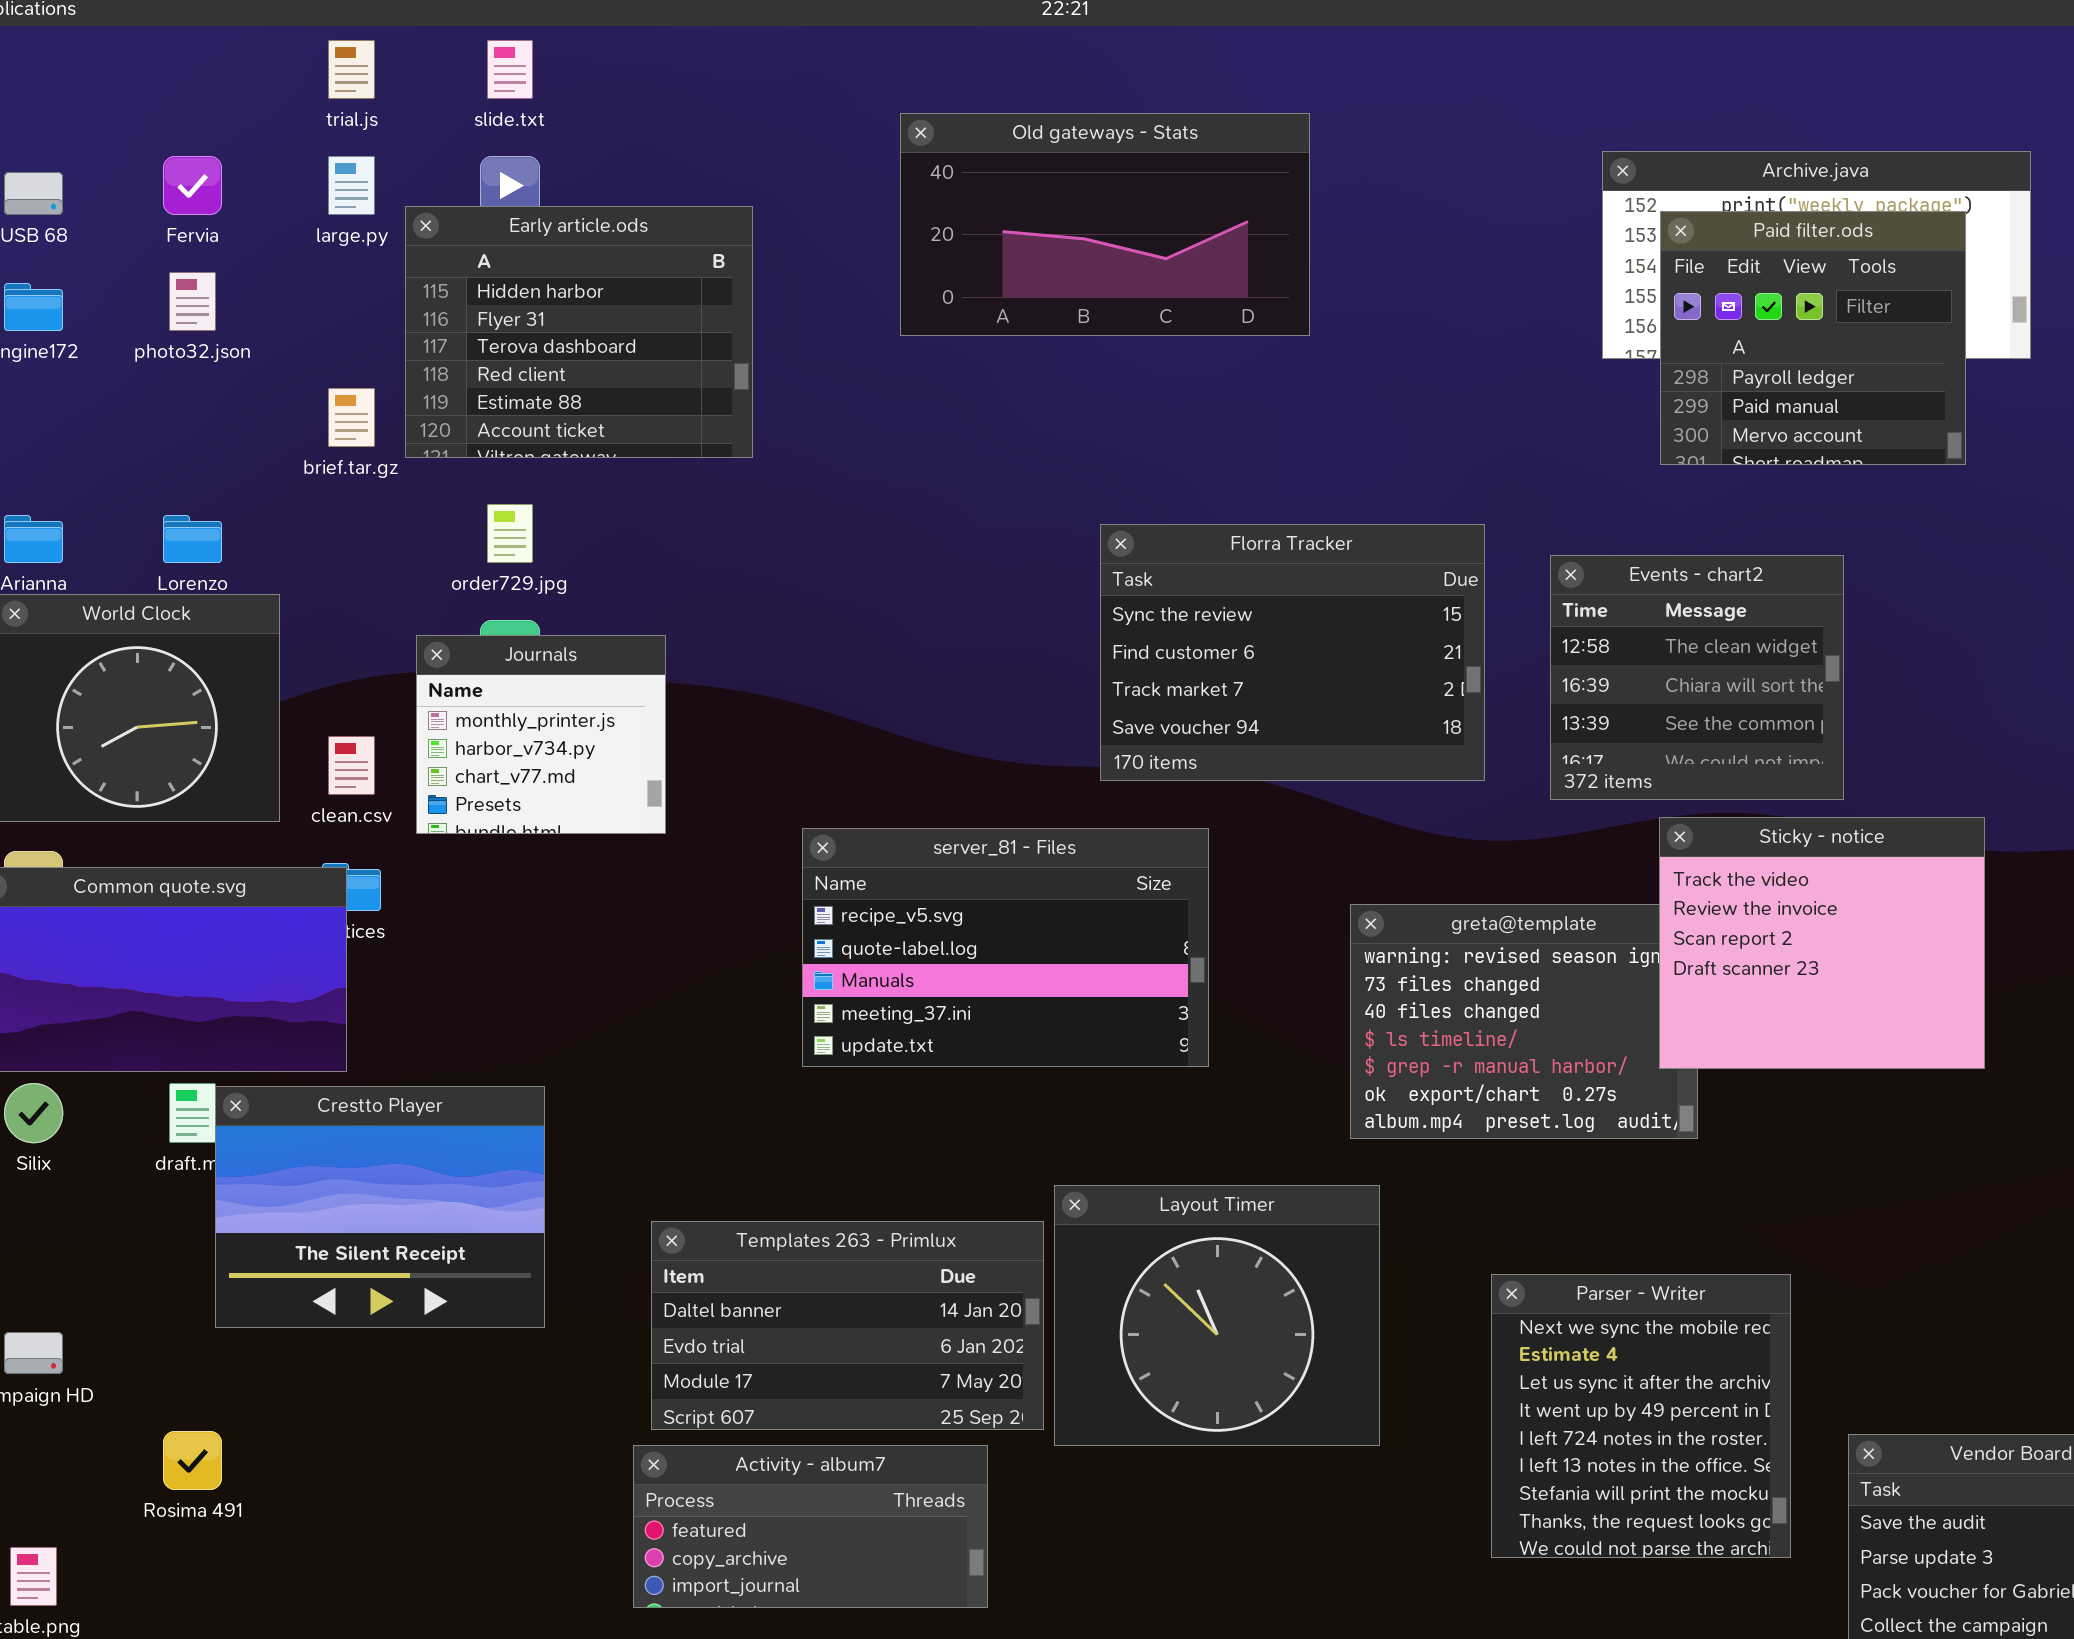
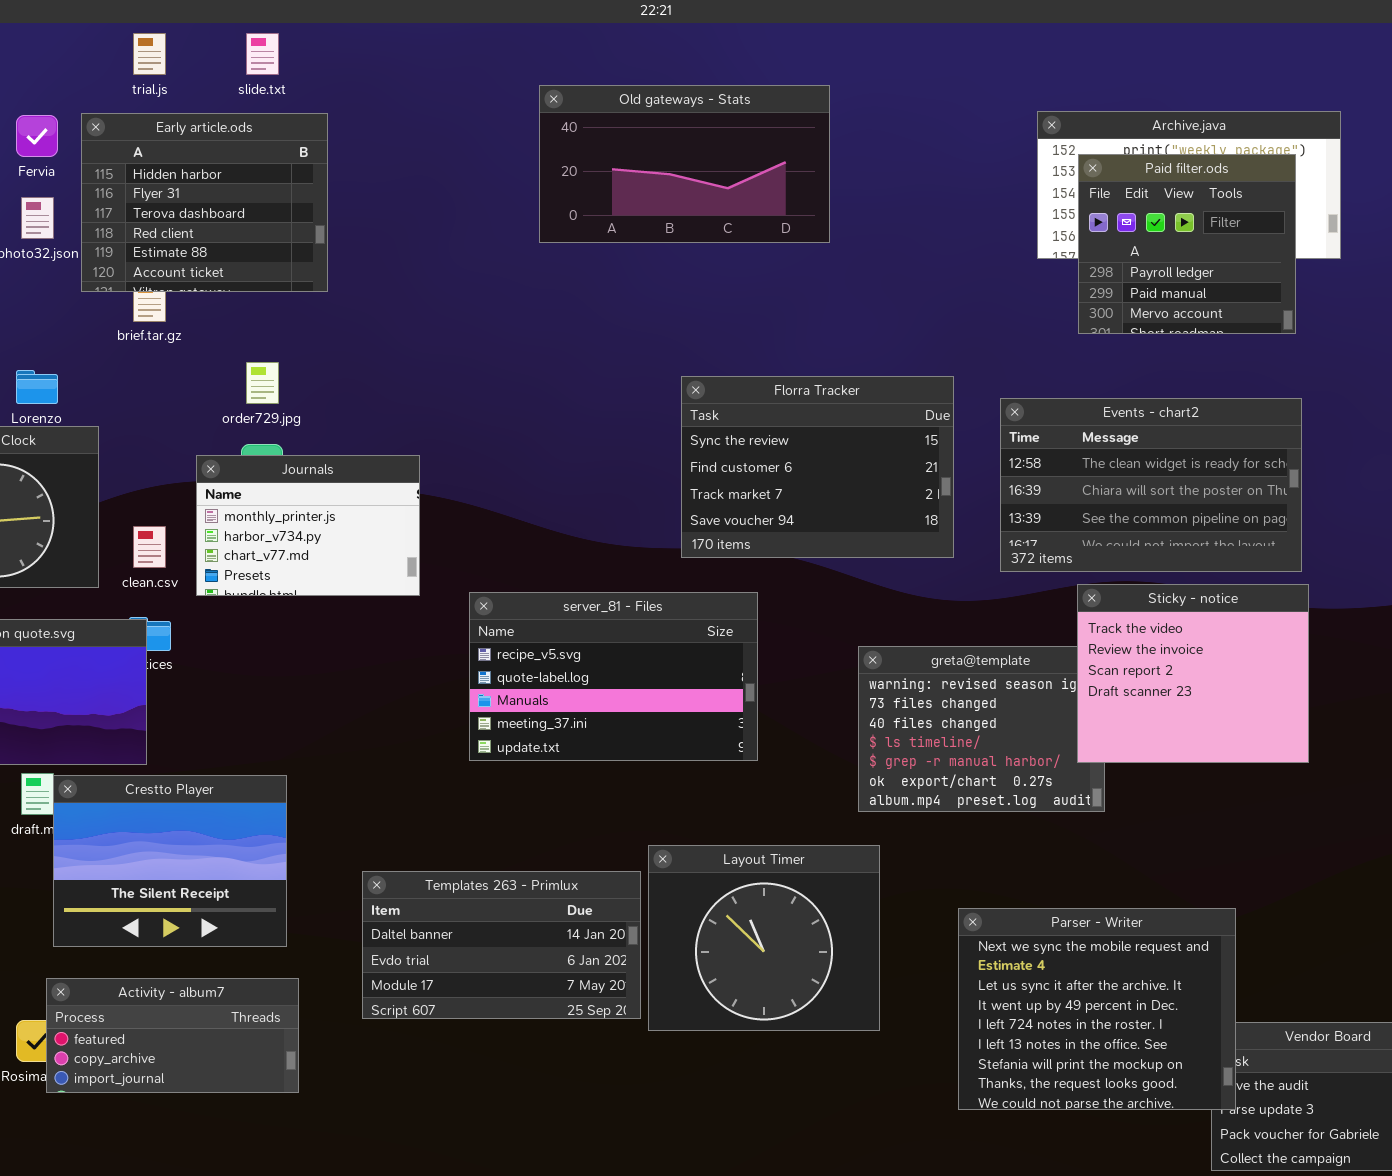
Early article.ods: [405,206,753,458] -> [81,113,328,292], moved
Events - chart2: [1550,555,1844,800] -> [1000,398,1302,572], resized
Journals: [416,635,666,834] -> [196,455,420,596], resized
Parser - Writer: [1491,1274,1791,1558] -> [958,908,1236,1110], resized
Activity - album7: [633,1445,988,1608] -> [46,978,299,1093], moved

